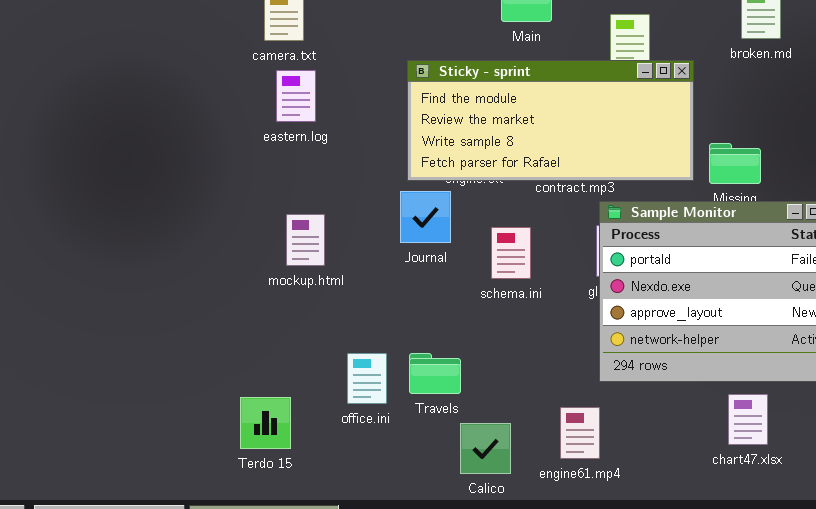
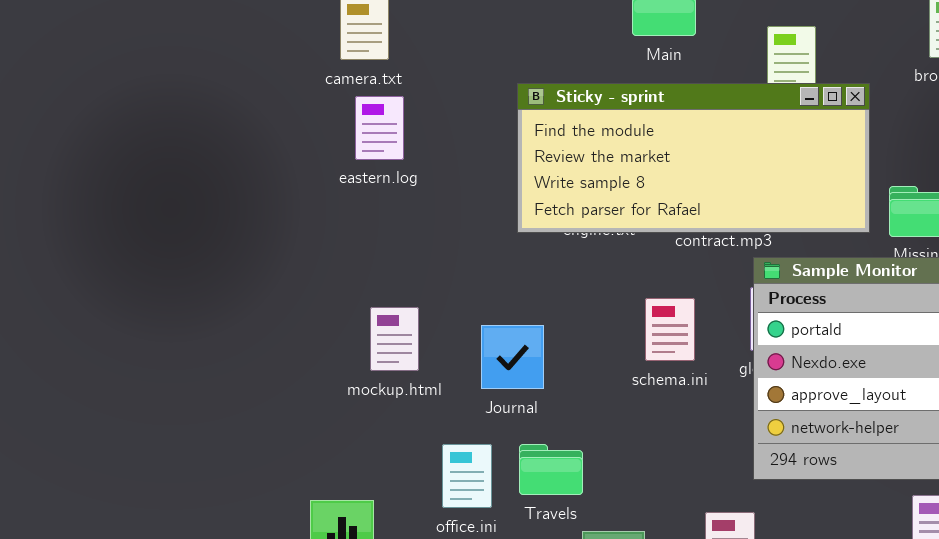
Journal: [400,191,451,243] -> [481,325,544,389], moved
mockup.html: [286,214,325,266] -> [370,307,419,371], moved
schema.ini: [491,227,531,279] -> [645,298,695,361], moved

